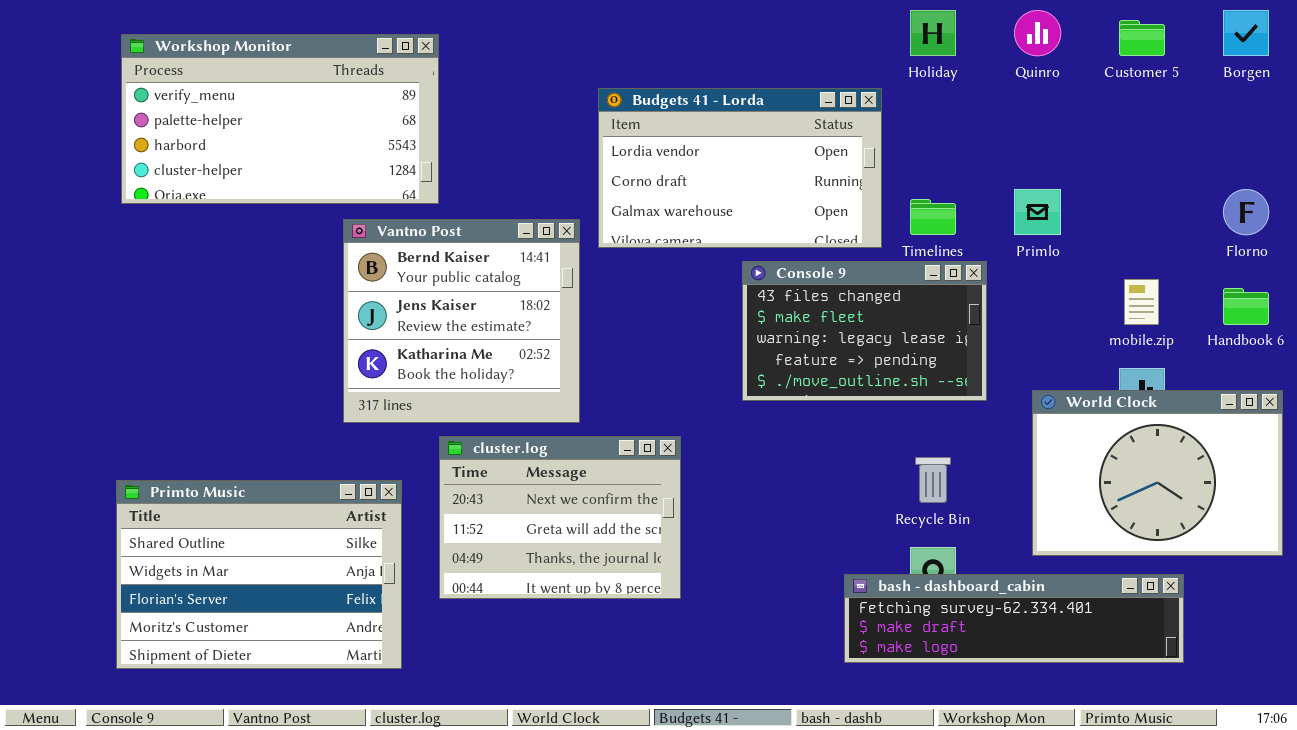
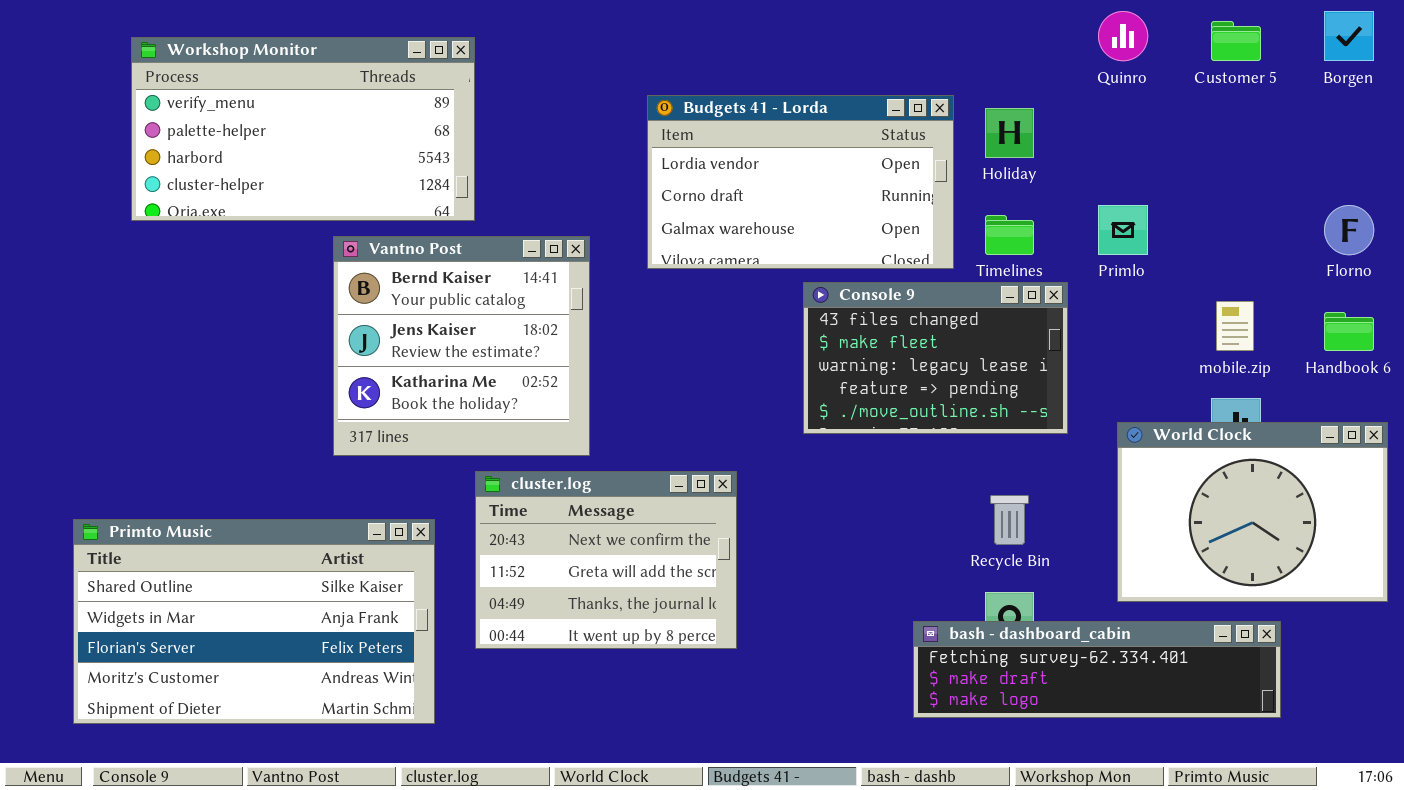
Holiday: [910,10,956,56] -> [985,108,1034,158], moved
Vantno Post: [343,219,580,423] -> [333,236,590,456], moved
Primto Music: [116,480,402,669] -> [73,519,435,724], resized

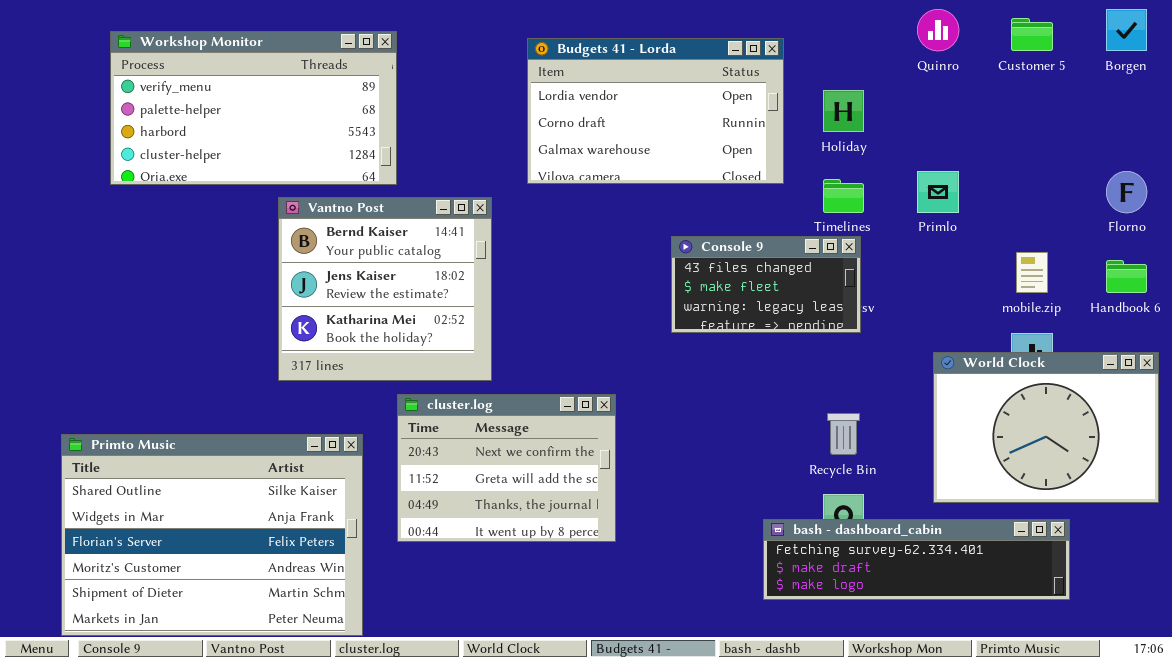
Budgets 41 - Lorda: [647,95,954,269] -> [527,38,784,184], moved
Console 9: [803,282,1068,434] -> [671,236,861,333], resized
Primto Music: [73,519,435,724] -> [61,434,363,636], resized

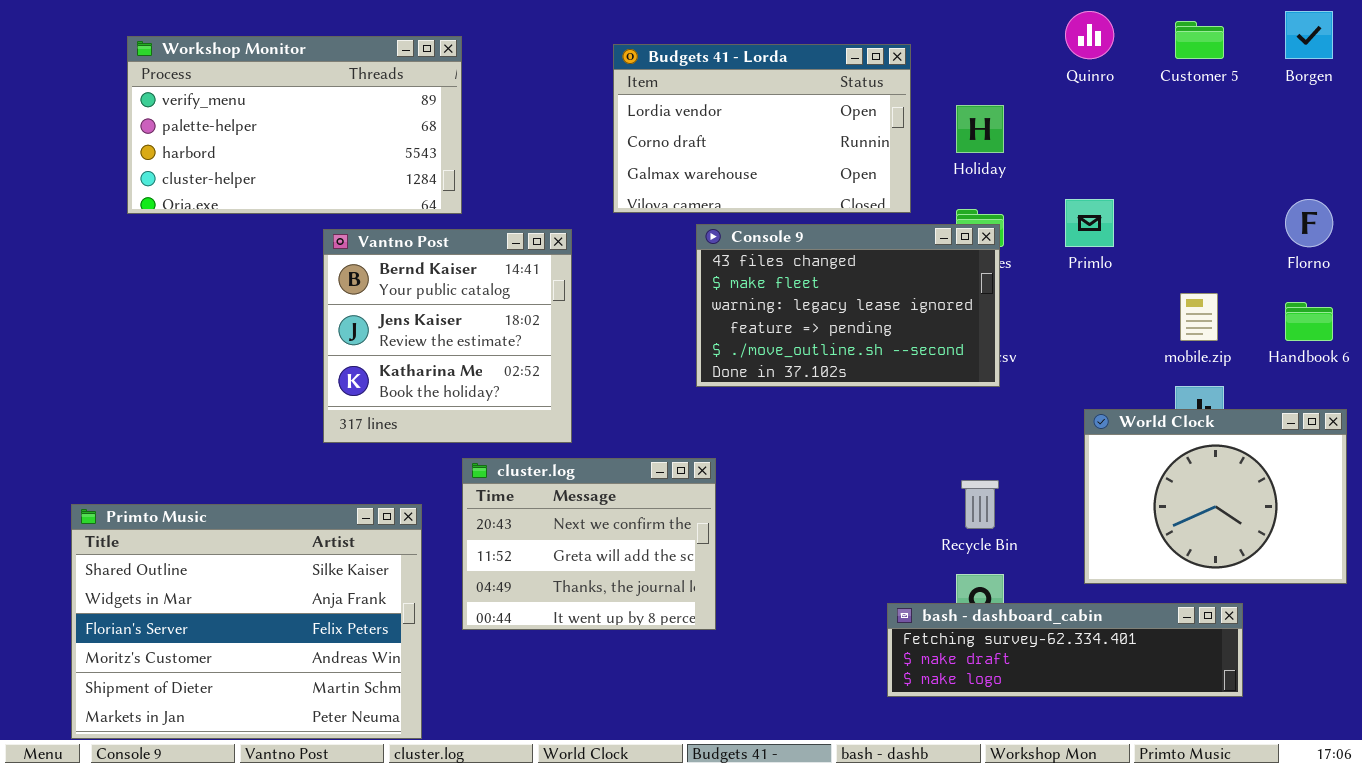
Console 9: [671,236,861,333] -> [696,224,1000,387], resized

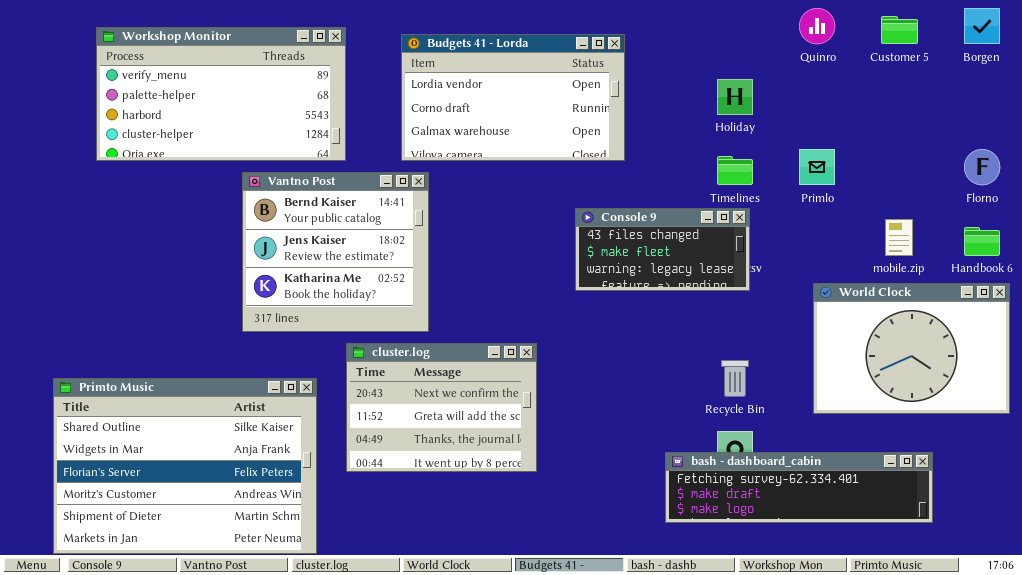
Budgets 41 - Lorda: [613,44,911,213] -> [401,34,625,161], moved
Console 9: [696,224,1000,387] -> [575,208,750,291], resized
World Clock: [1084,409,1347,584] -> [813,283,1010,414], moved

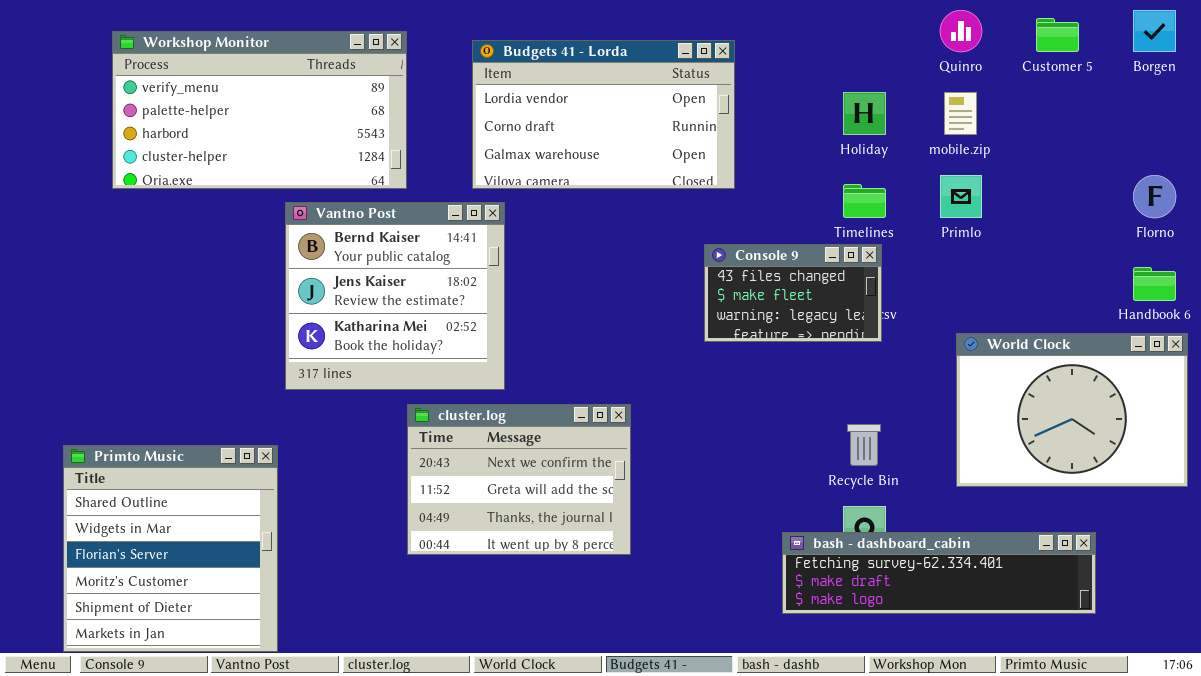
Console 9: [575,208,750,291] -> [704,244,882,342], resized
mobile.zip: [885,219,913,256] -> [944,92,977,135], moved
Primto Music: [53,378,317,554] -> [63,445,278,652], resized

